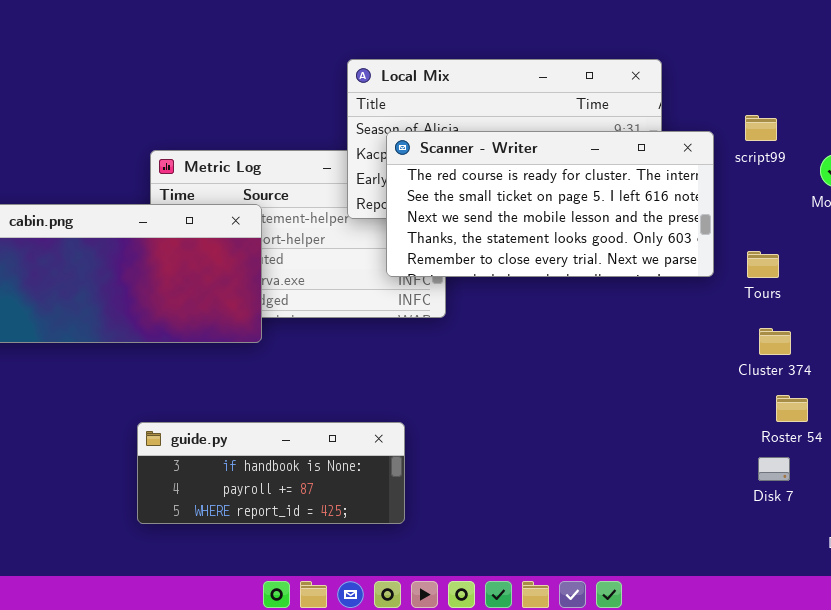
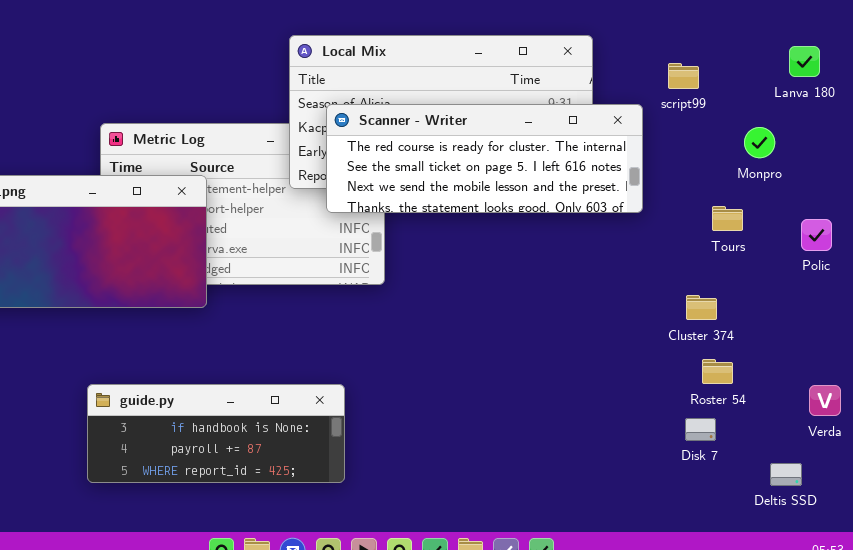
script99: [745,115,777,141] -> [668,63,699,89], moved
Scanner - Writer: [386,131,714,277] -> [326,104,643,213], resized
Tours: [747,251,779,278] -> [712,206,743,231], moved

